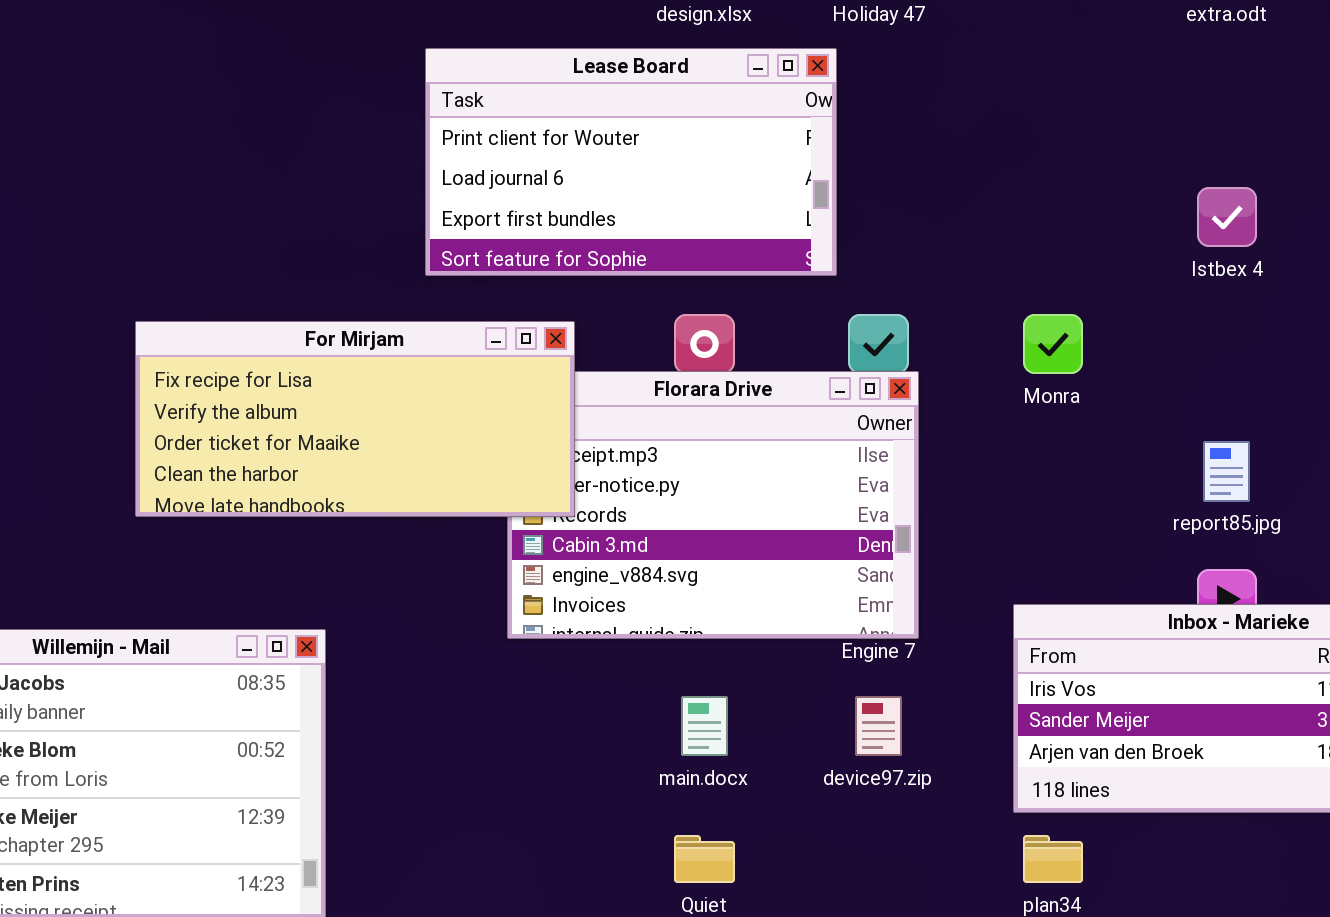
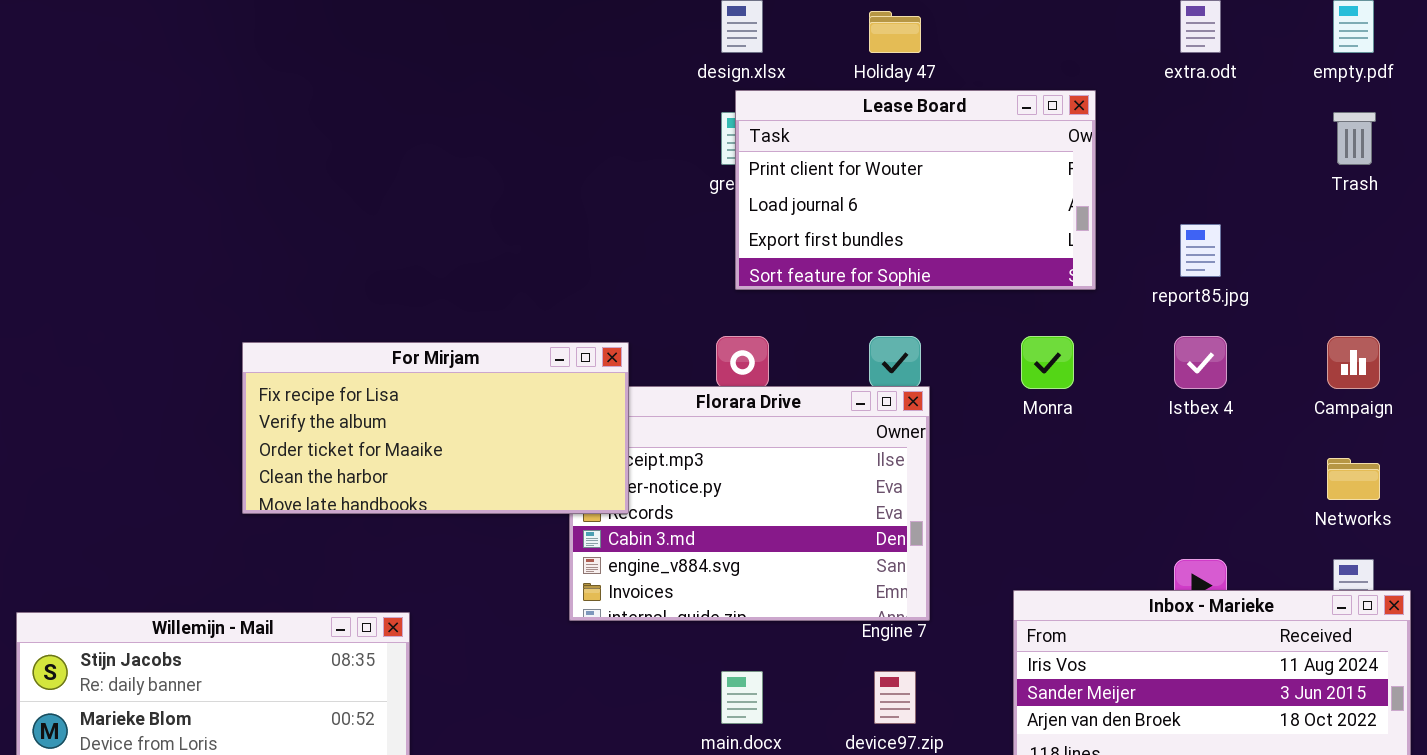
Lease Board: [425,48,837,276] -> [735,90,1096,290], moved
Istbex 4: [1197,187,1257,247] -> [1174,336,1227,389], moved
report85.jpg: [1203,441,1250,502] -> [1180,224,1221,277], moved

